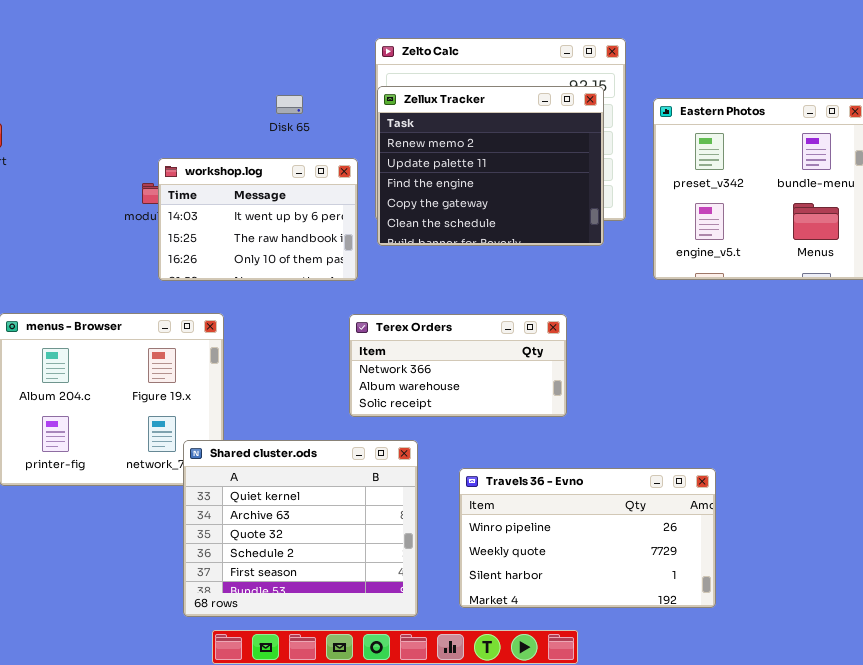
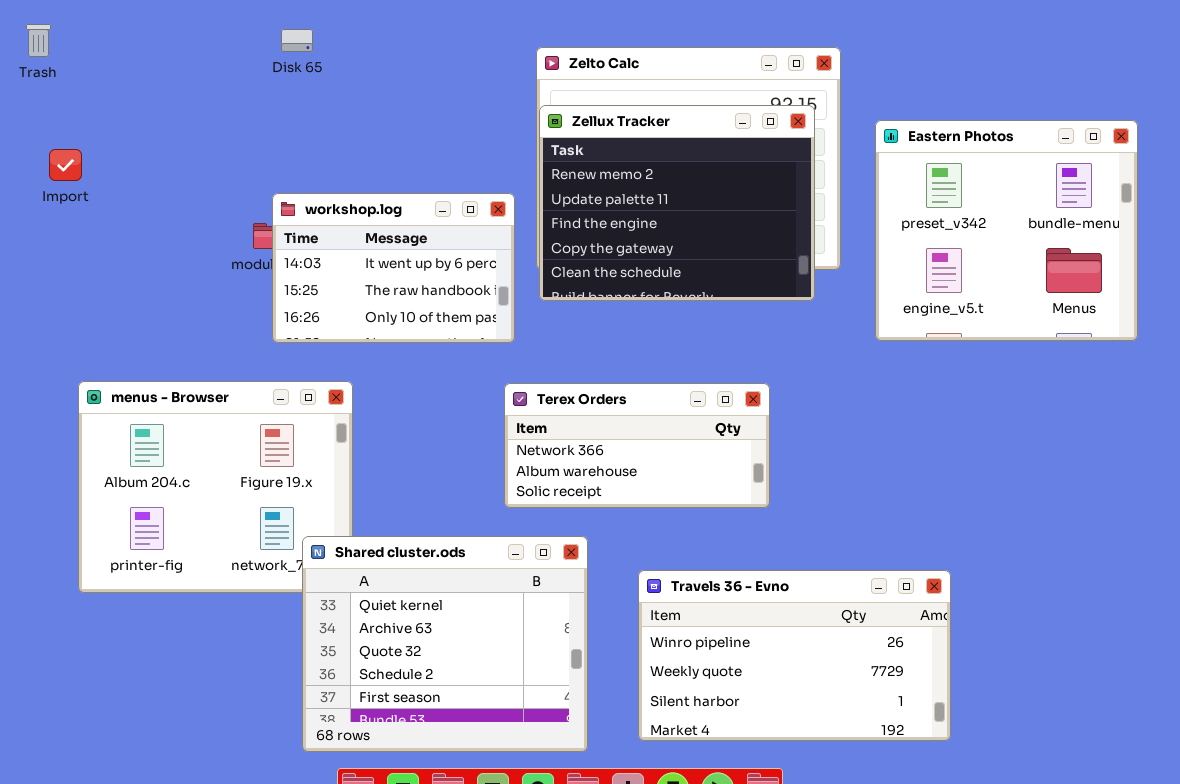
Disk 65: [276,95,303,114] -> [281,29,313,52], moved

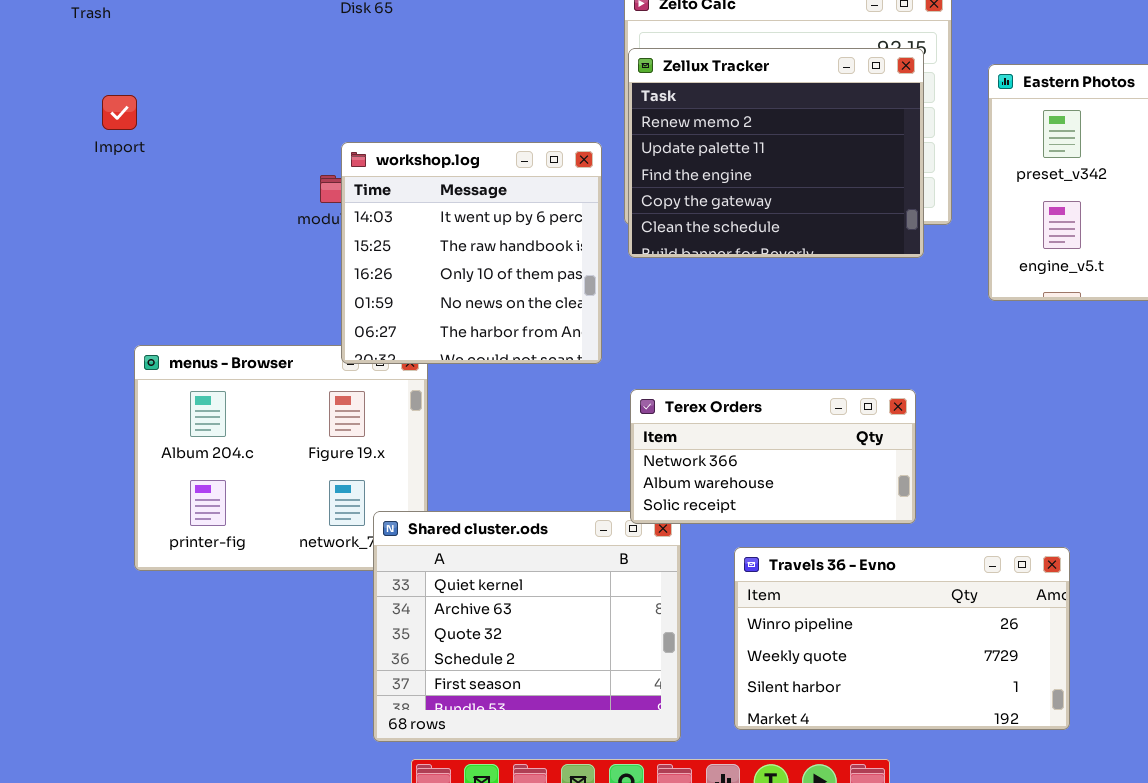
workshop.log: [272,193,515,343] -> [341,142,602,364], resized
Terex Orders: [504,383,770,508] -> [630,389,916,524], moved

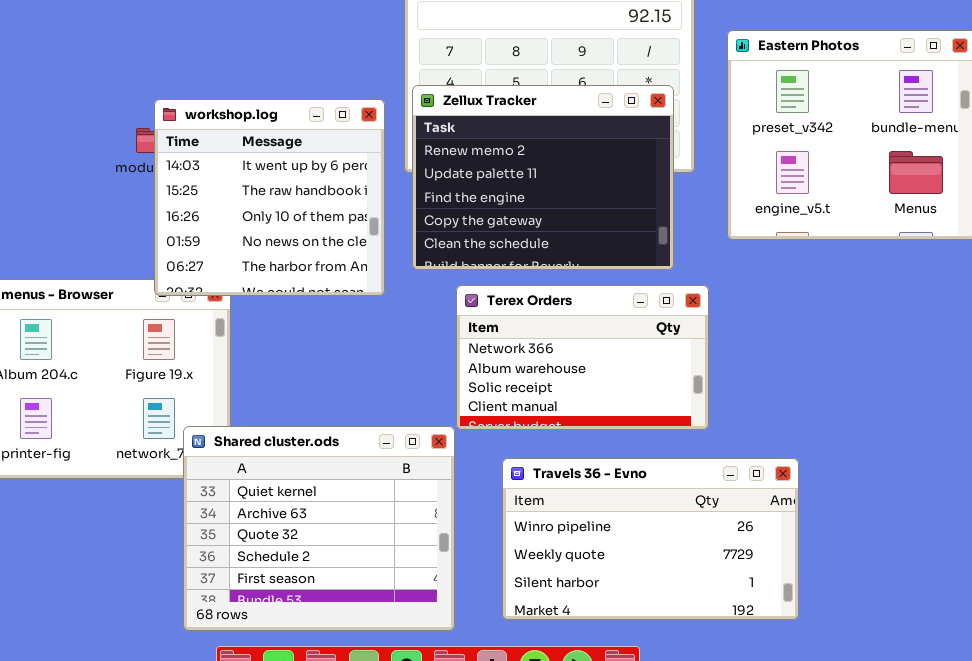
Zellux Tracker: [628,48,924,258] -> [412,85,674,270], moved
Terex Orders: [630,389,916,524] -> [456,285,709,430], moved, resized

